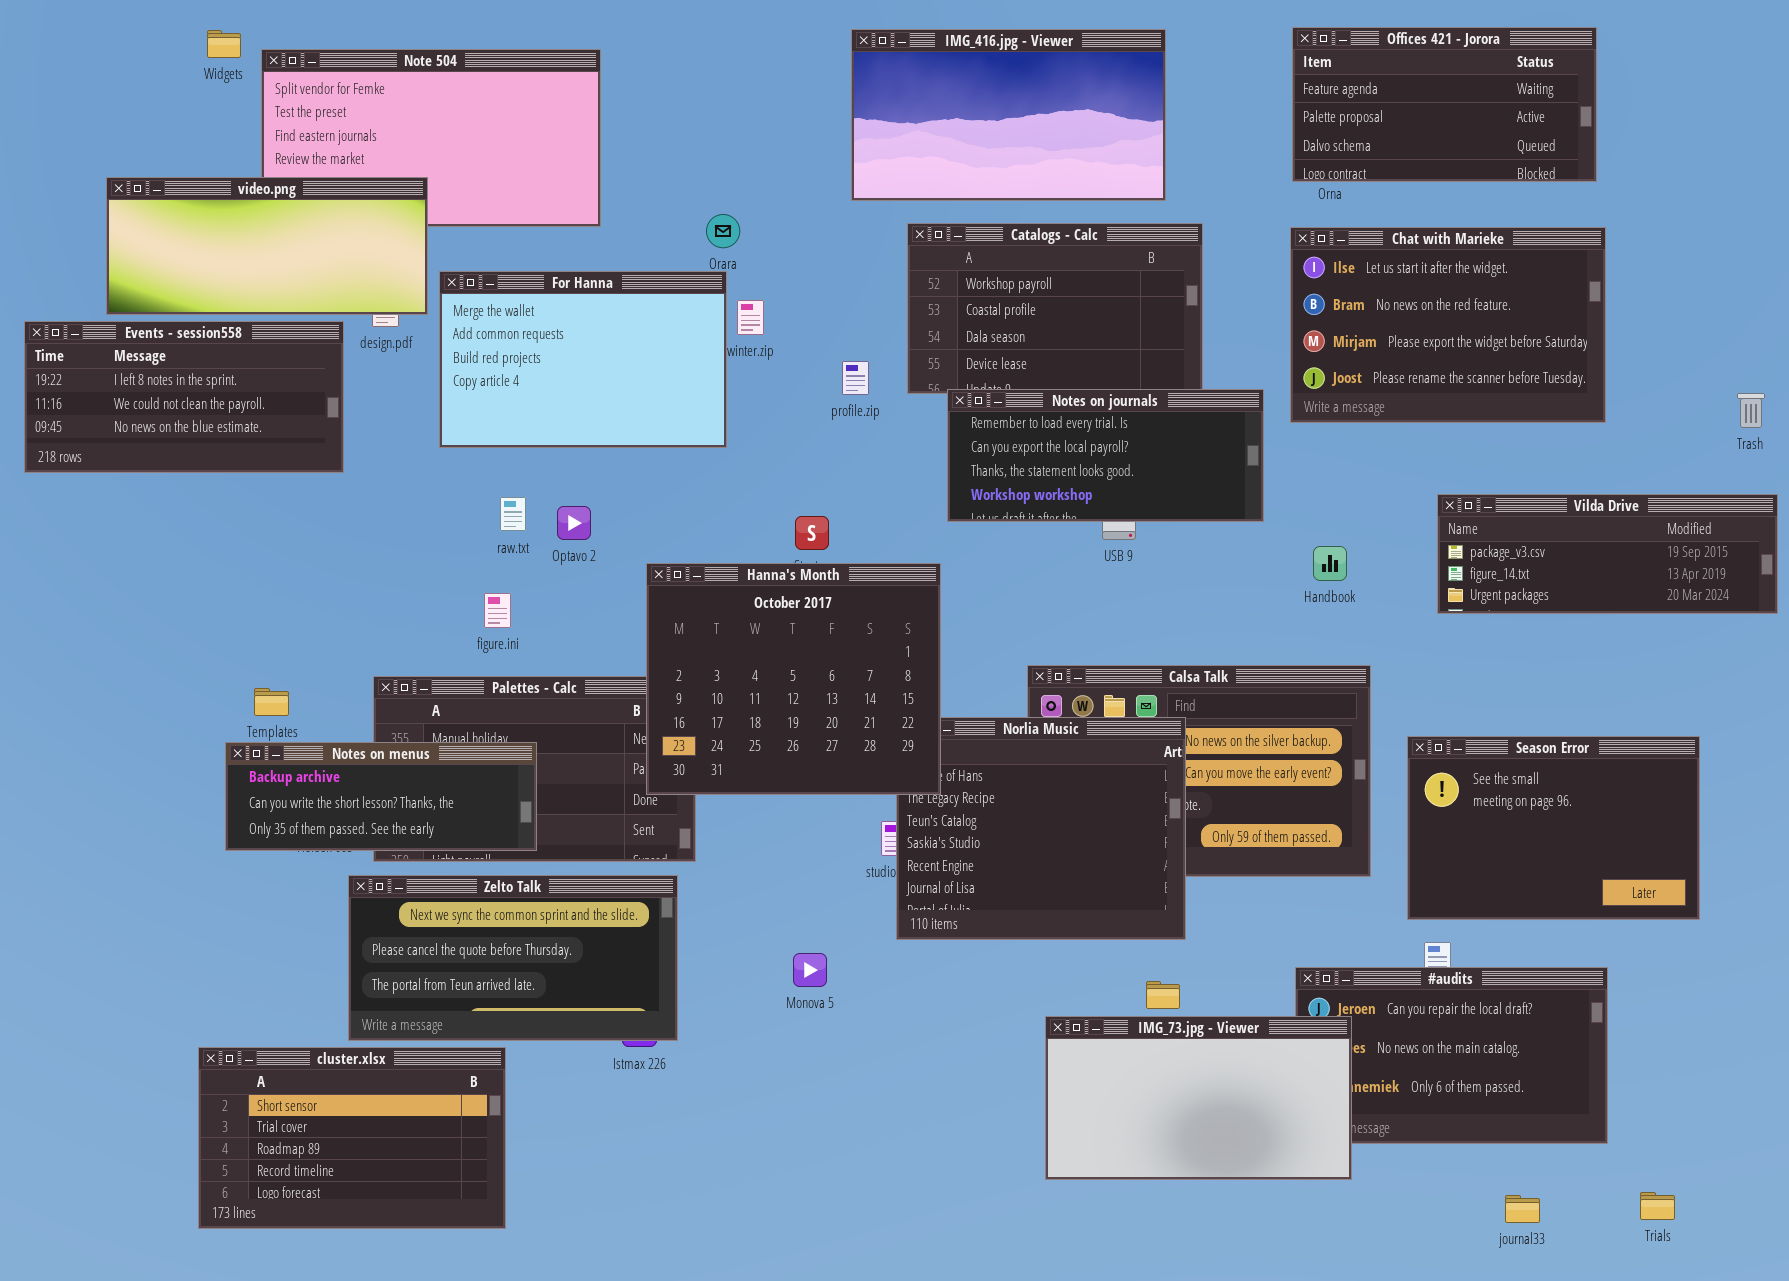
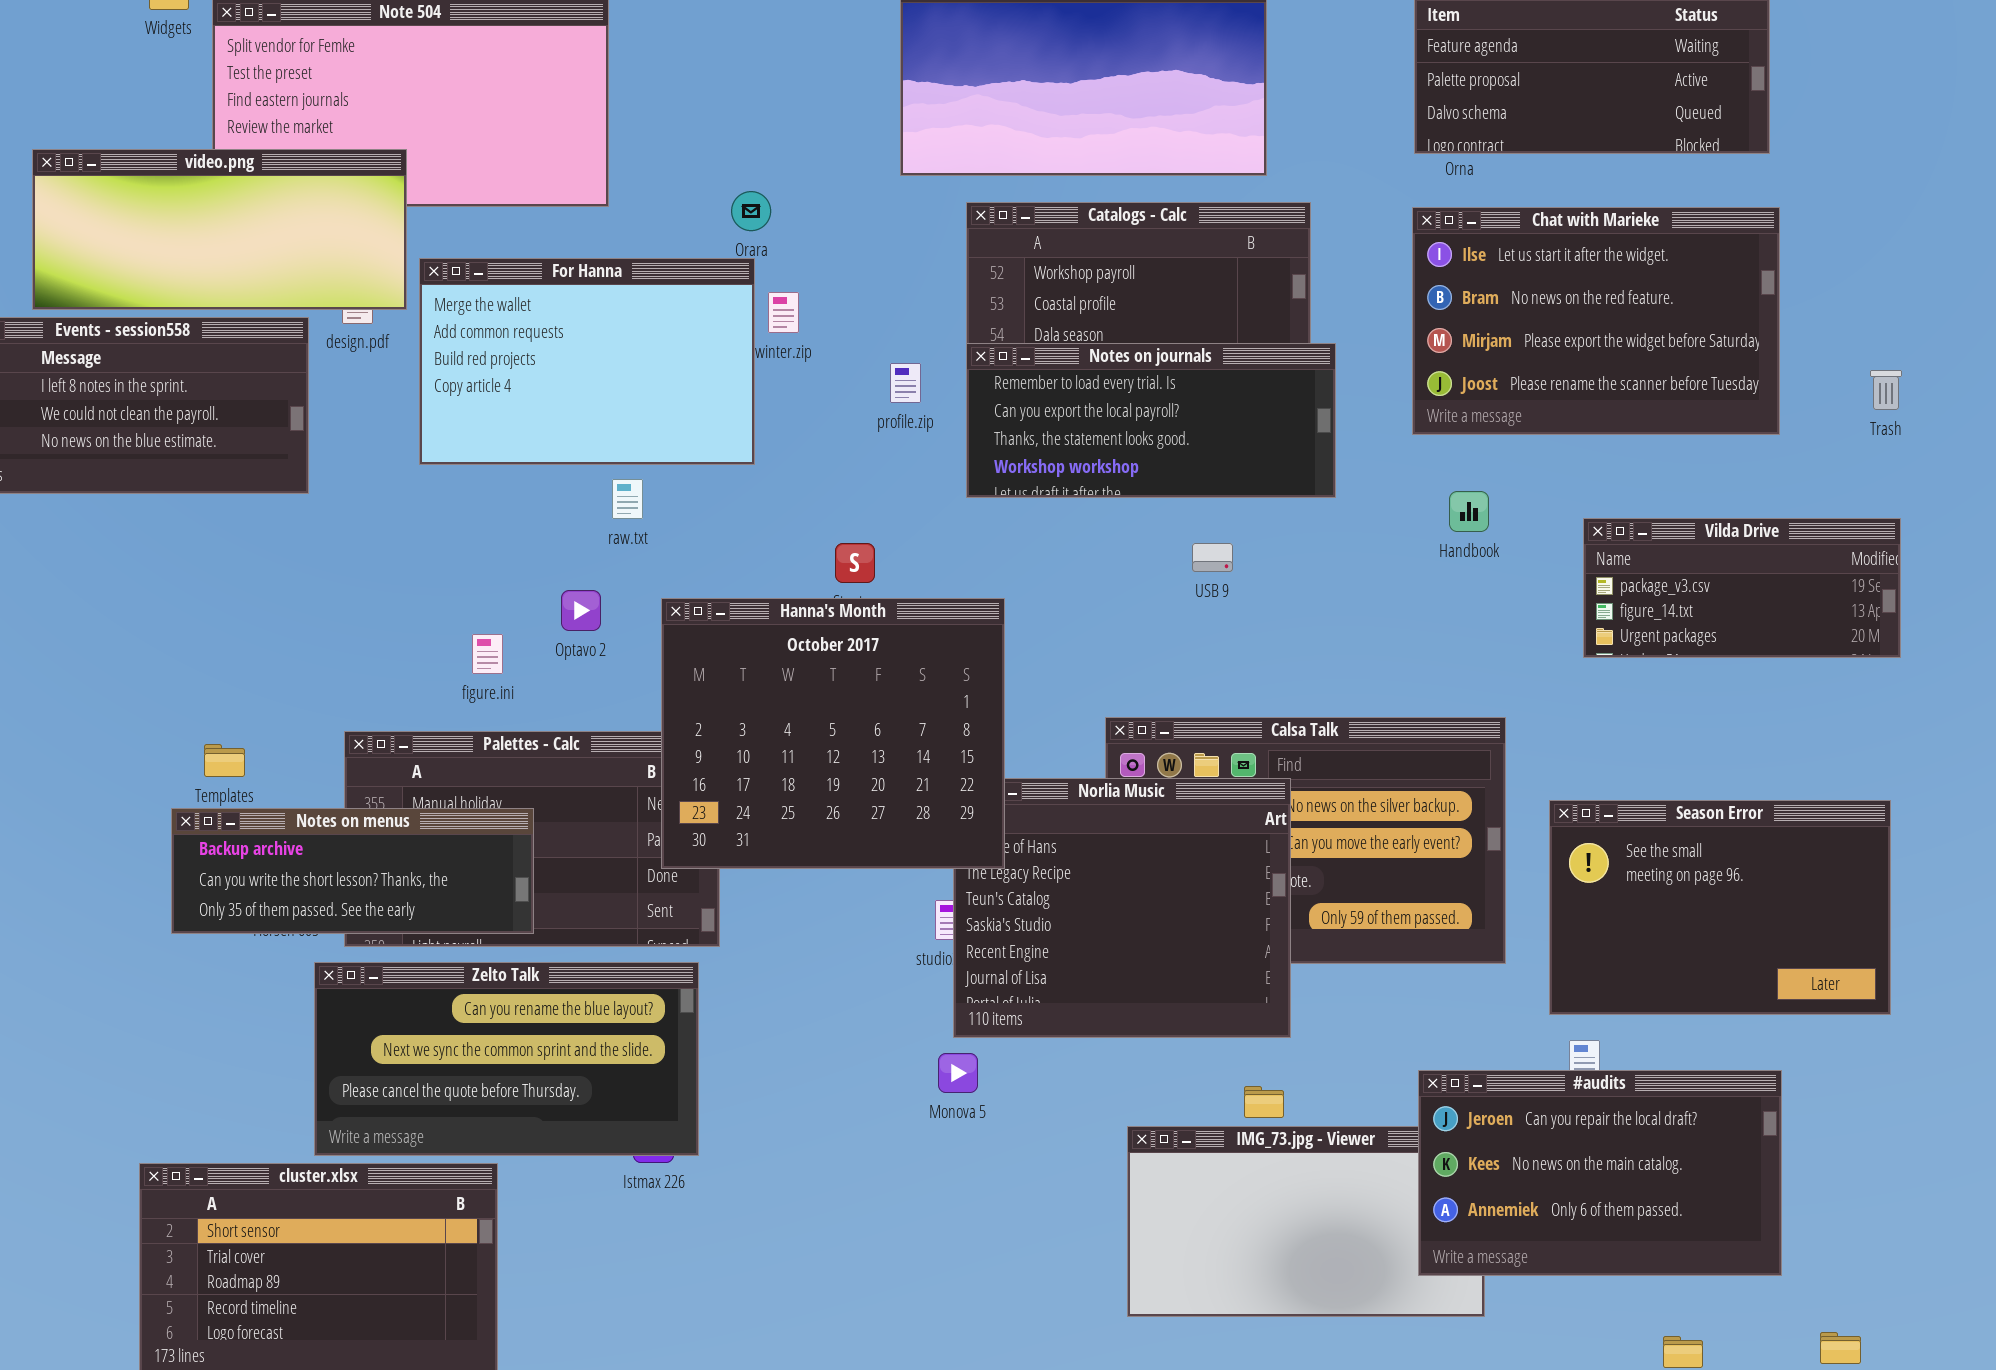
Notes on journals: [947,389,1264,522] -> [966,343,1336,498], moved
Trash: [1737,393,1765,428] -> [1870,370,1902,410], moved
Vilda Drive: [1437,494,1778,614] -> [1583,518,1901,658], resized
raw.txt: [500,497,526,531] -> [612,479,643,519], moved
Optavo 2: [557,506,591,540] -> [561,590,601,631], moved
Handbook: [1313,546,1347,581] -> [1449,491,1489,532], moved
Zelto Talk: [348,875,678,1041] -> [314,962,699,1156], scrolled up 1 row
Monova 5: [793,953,827,987] -> [938,1053,978,1093], moved
#audits: [1295,967,1608,1144] -> [1418,1070,1782,1276], raised

